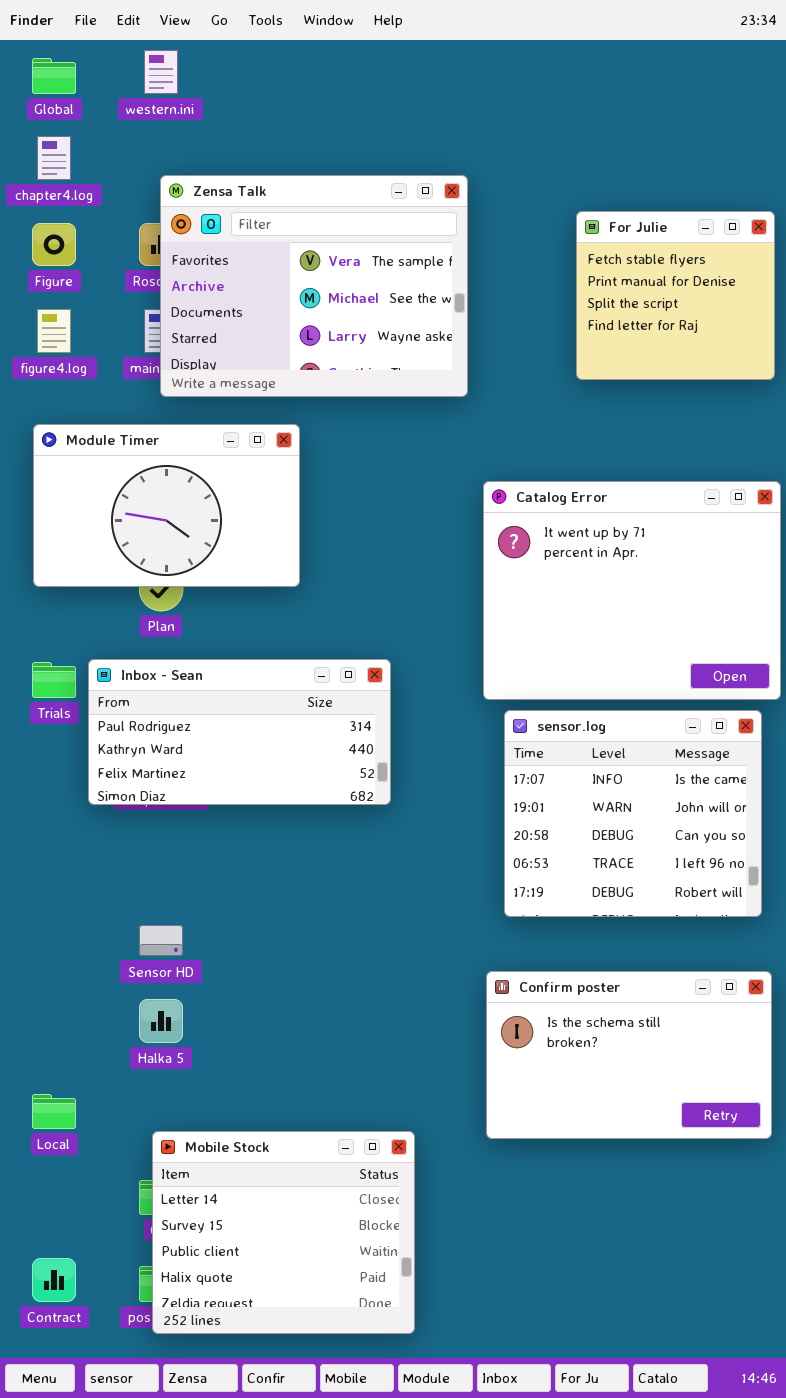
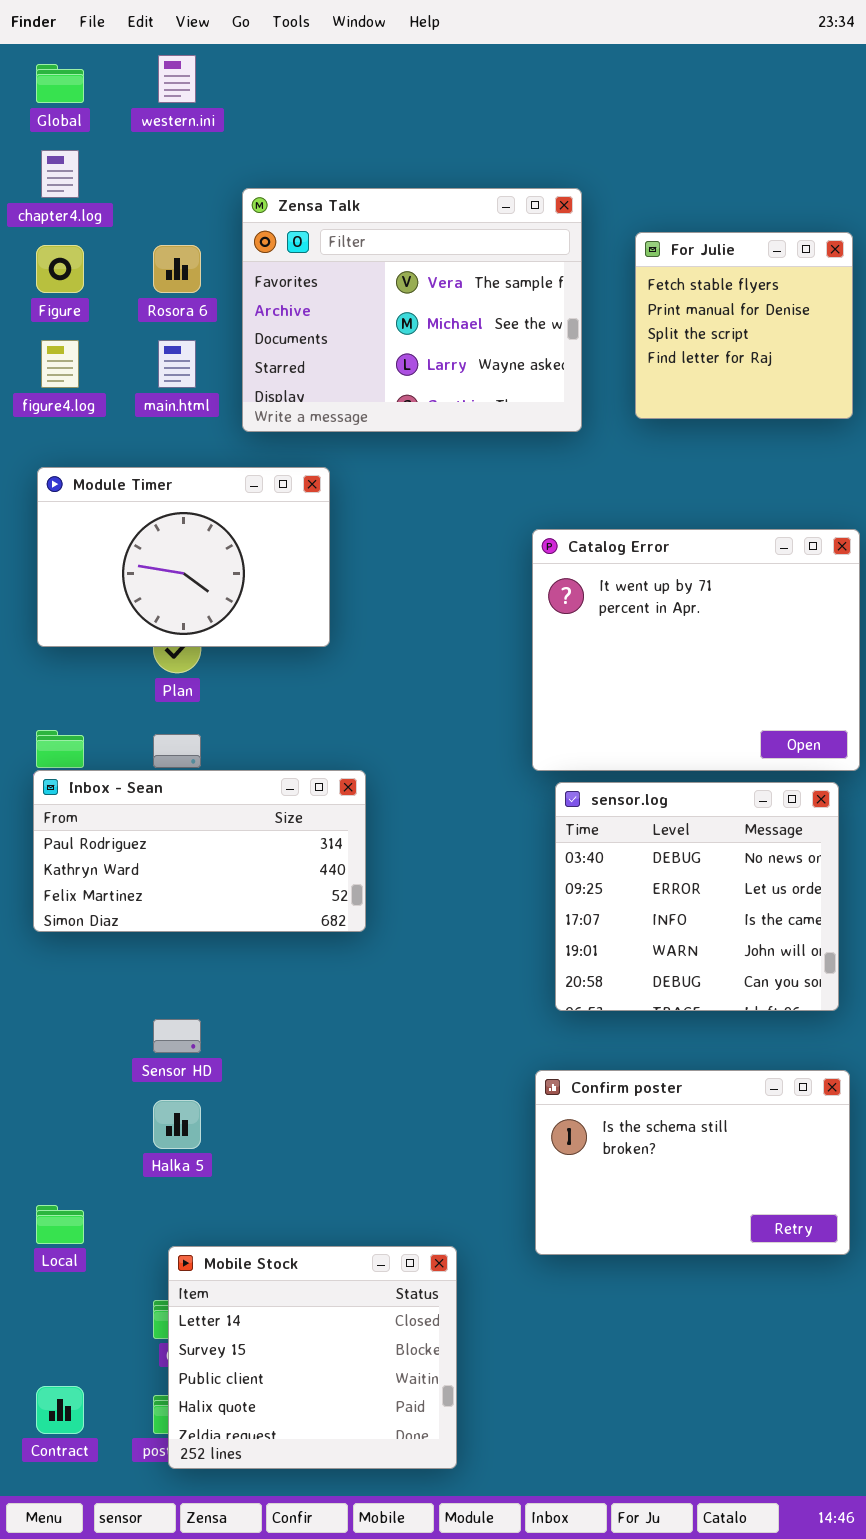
Zensa Talk: [160,175,468,397] -> [242,188,582,432], moved
Inbox - Sean: [88,659,391,805] -> [33,770,366,932], moved
sensor.log: [504,710,762,917] -> [555,782,839,1011], scrolled up 2 rows

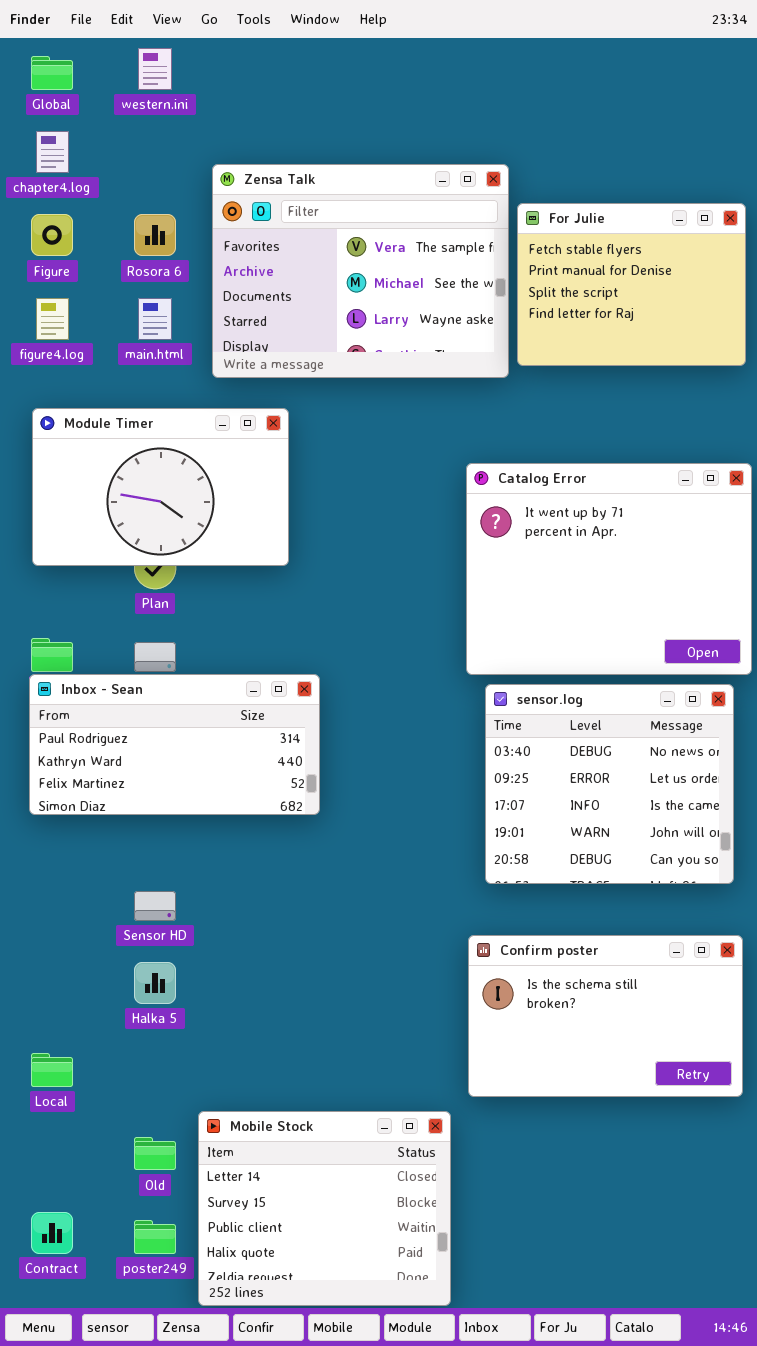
For Julie: [635,232,853,419] -> [517,203,746,366], resized
Mobile Stock: [168,1246,457,1469] -> [198,1111,451,1306], moved

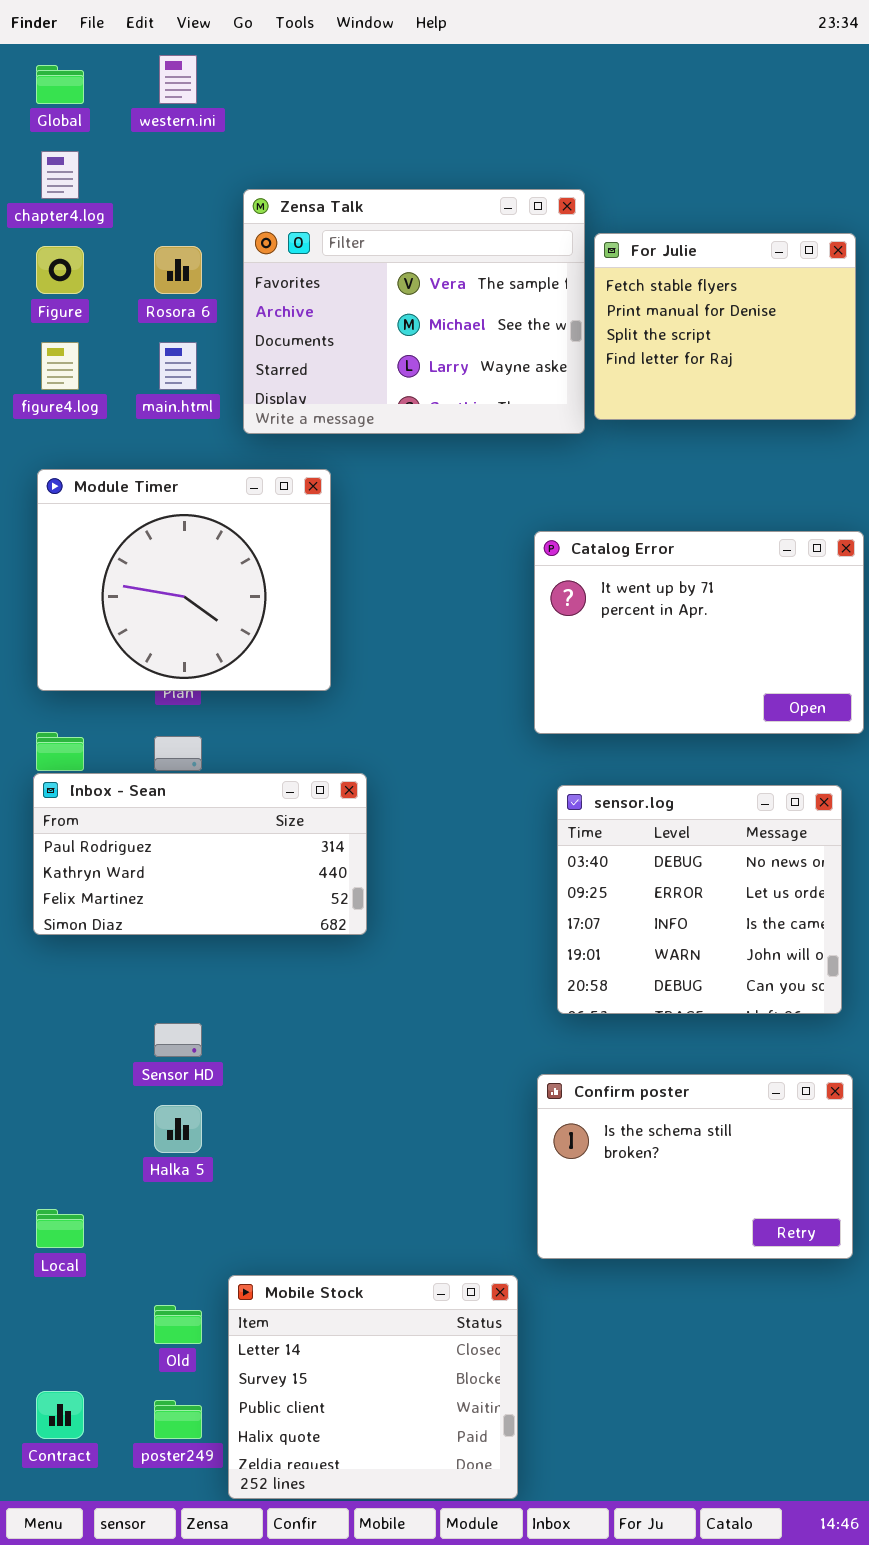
Module Timer: [32,408,289,566] -> [37,469,331,691], resized
Catalog Error: [466,463,752,675] -> [534,531,864,734], resized

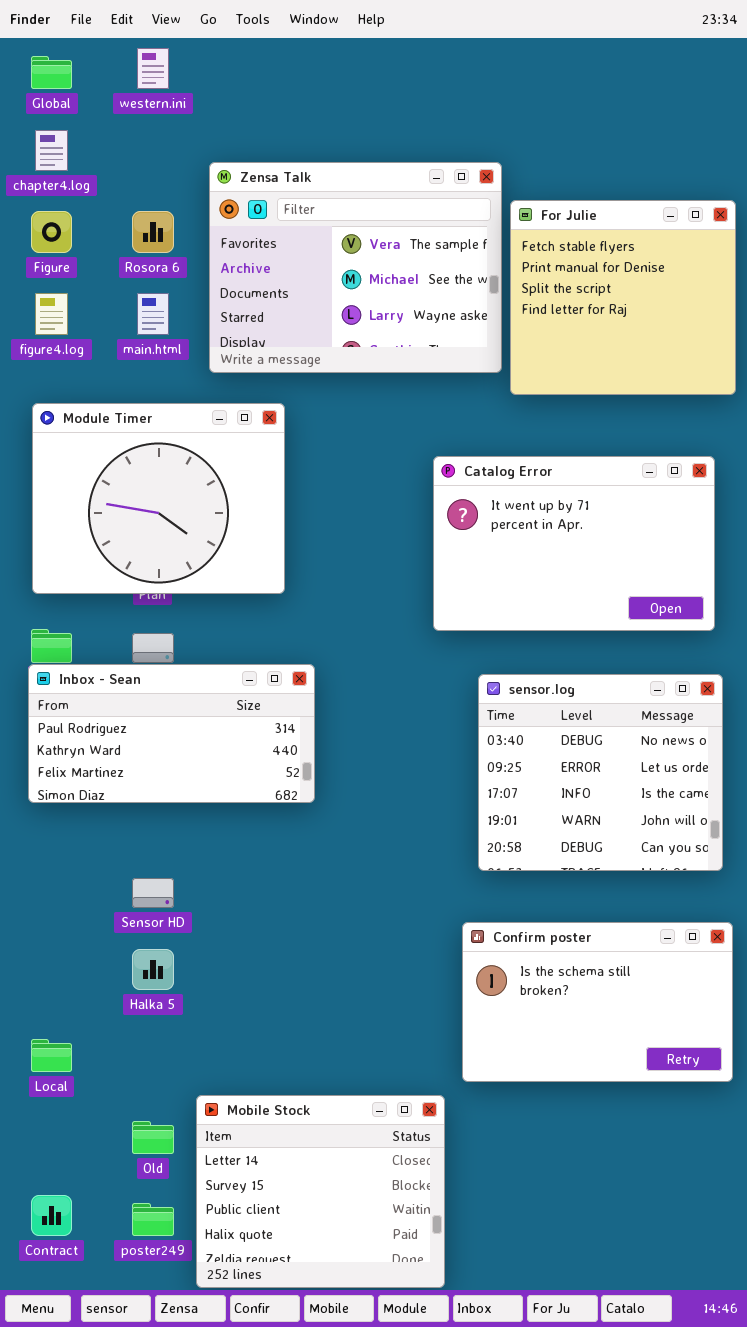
For Julie: [594,233,856,420] -> [510,200,736,395], resized
Catalog Error: [534,531,864,734] -> [433,456,715,631], moved

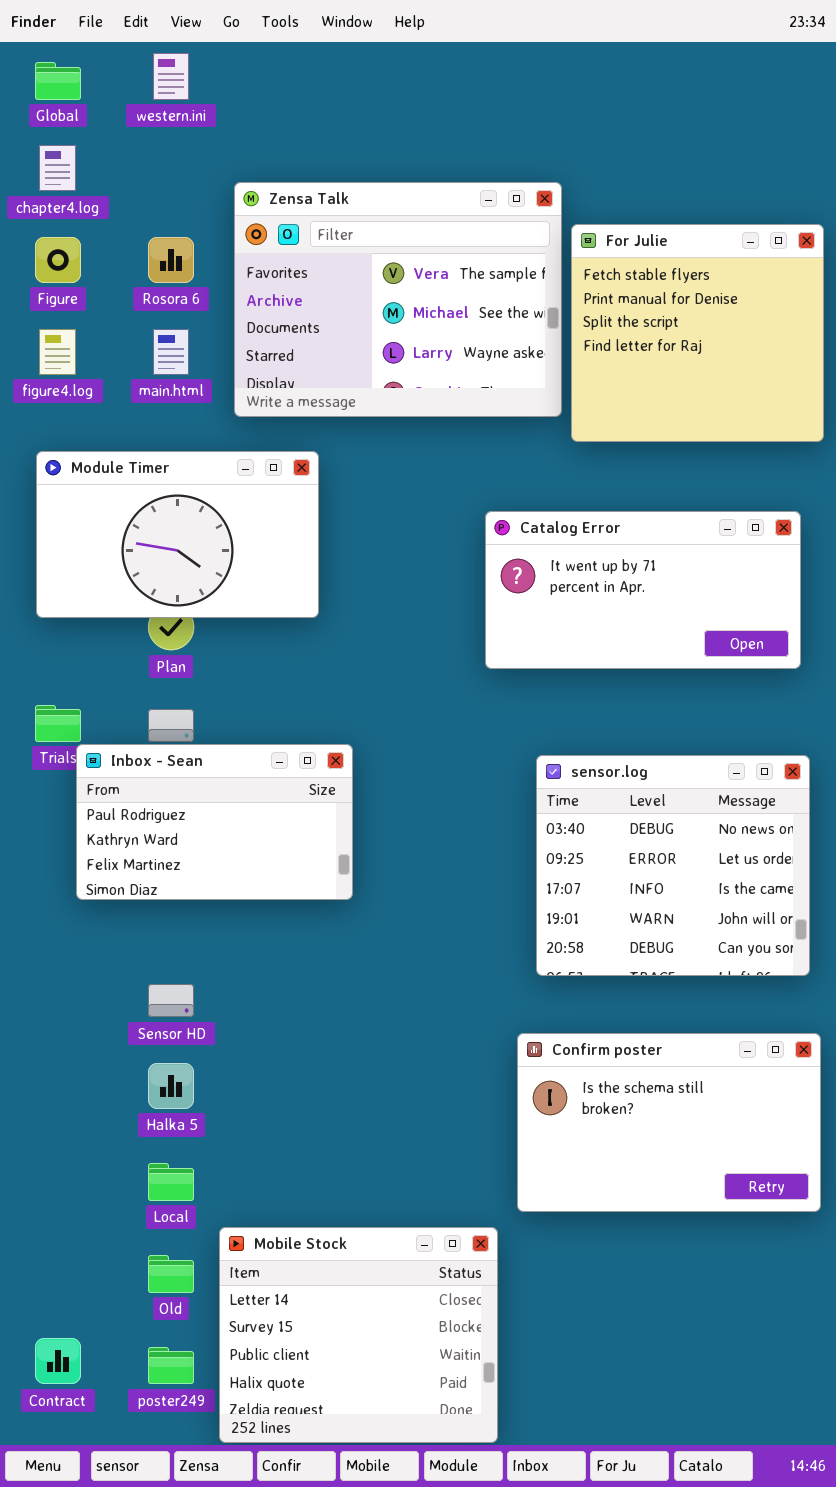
Module Timer: [32,403,285,594] -> [36,451,319,618], resized
Catalog Error: [433,456,715,631] -> [485,511,801,669], resized
Inbox - Sean: [28,664,315,803] -> [76,744,353,900], resized
Local: [31,1039,72,1072] -> [148,1163,194,1201], moved

